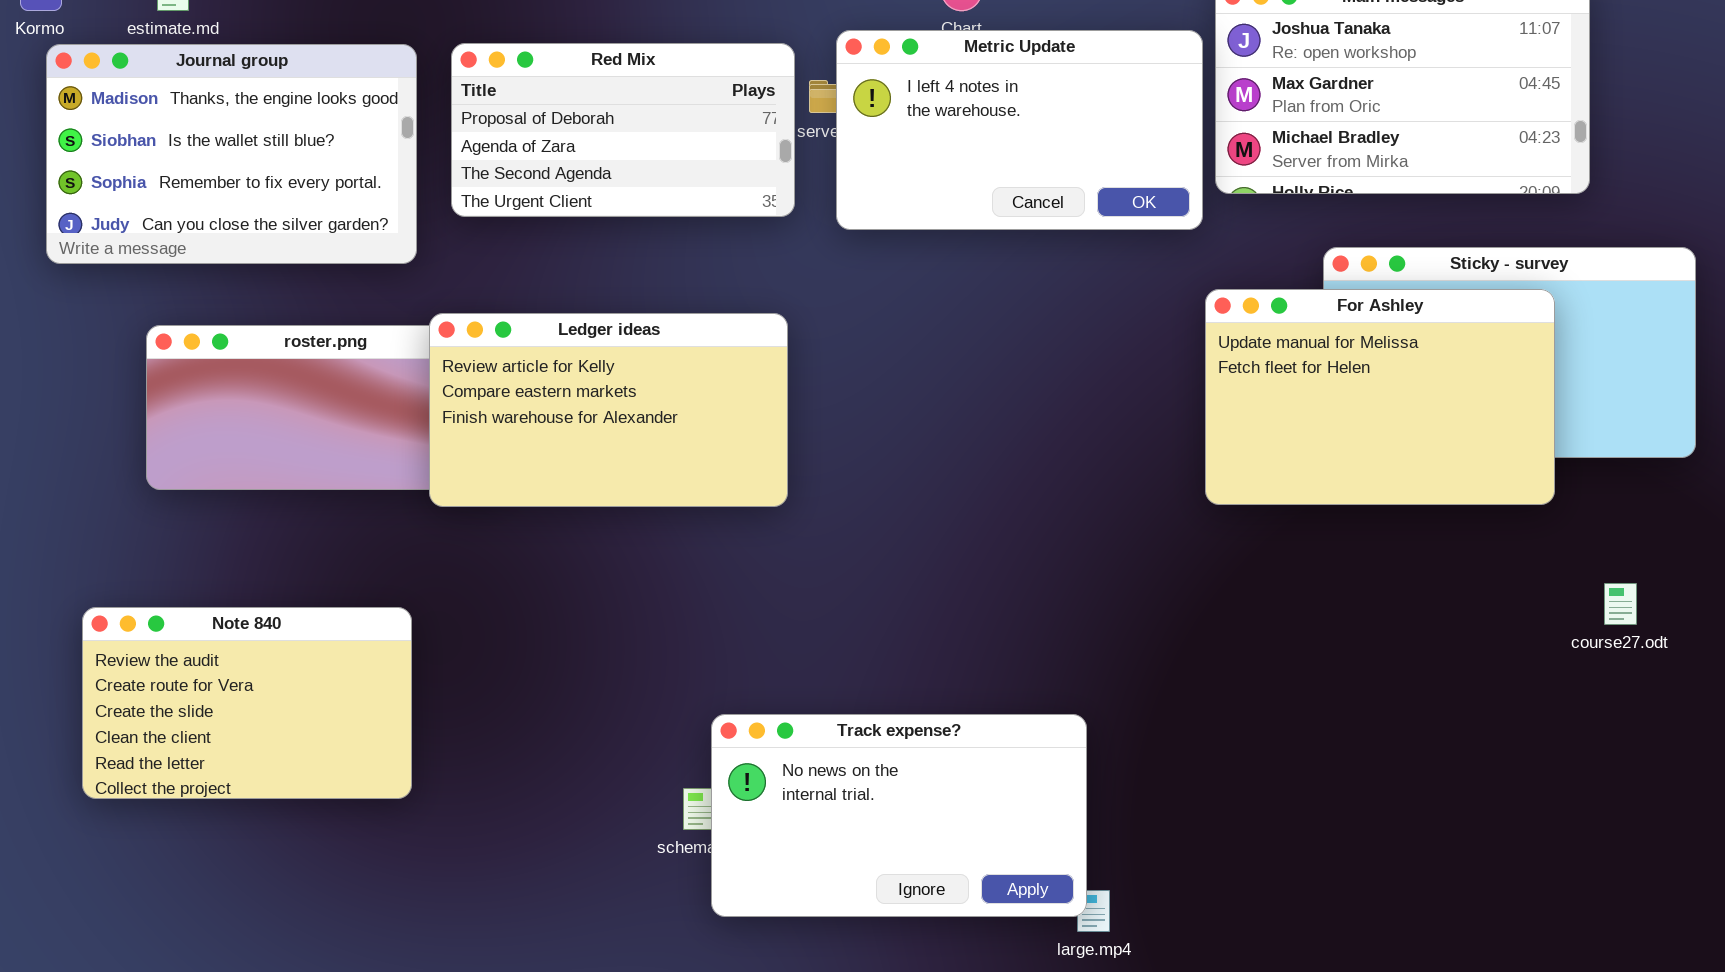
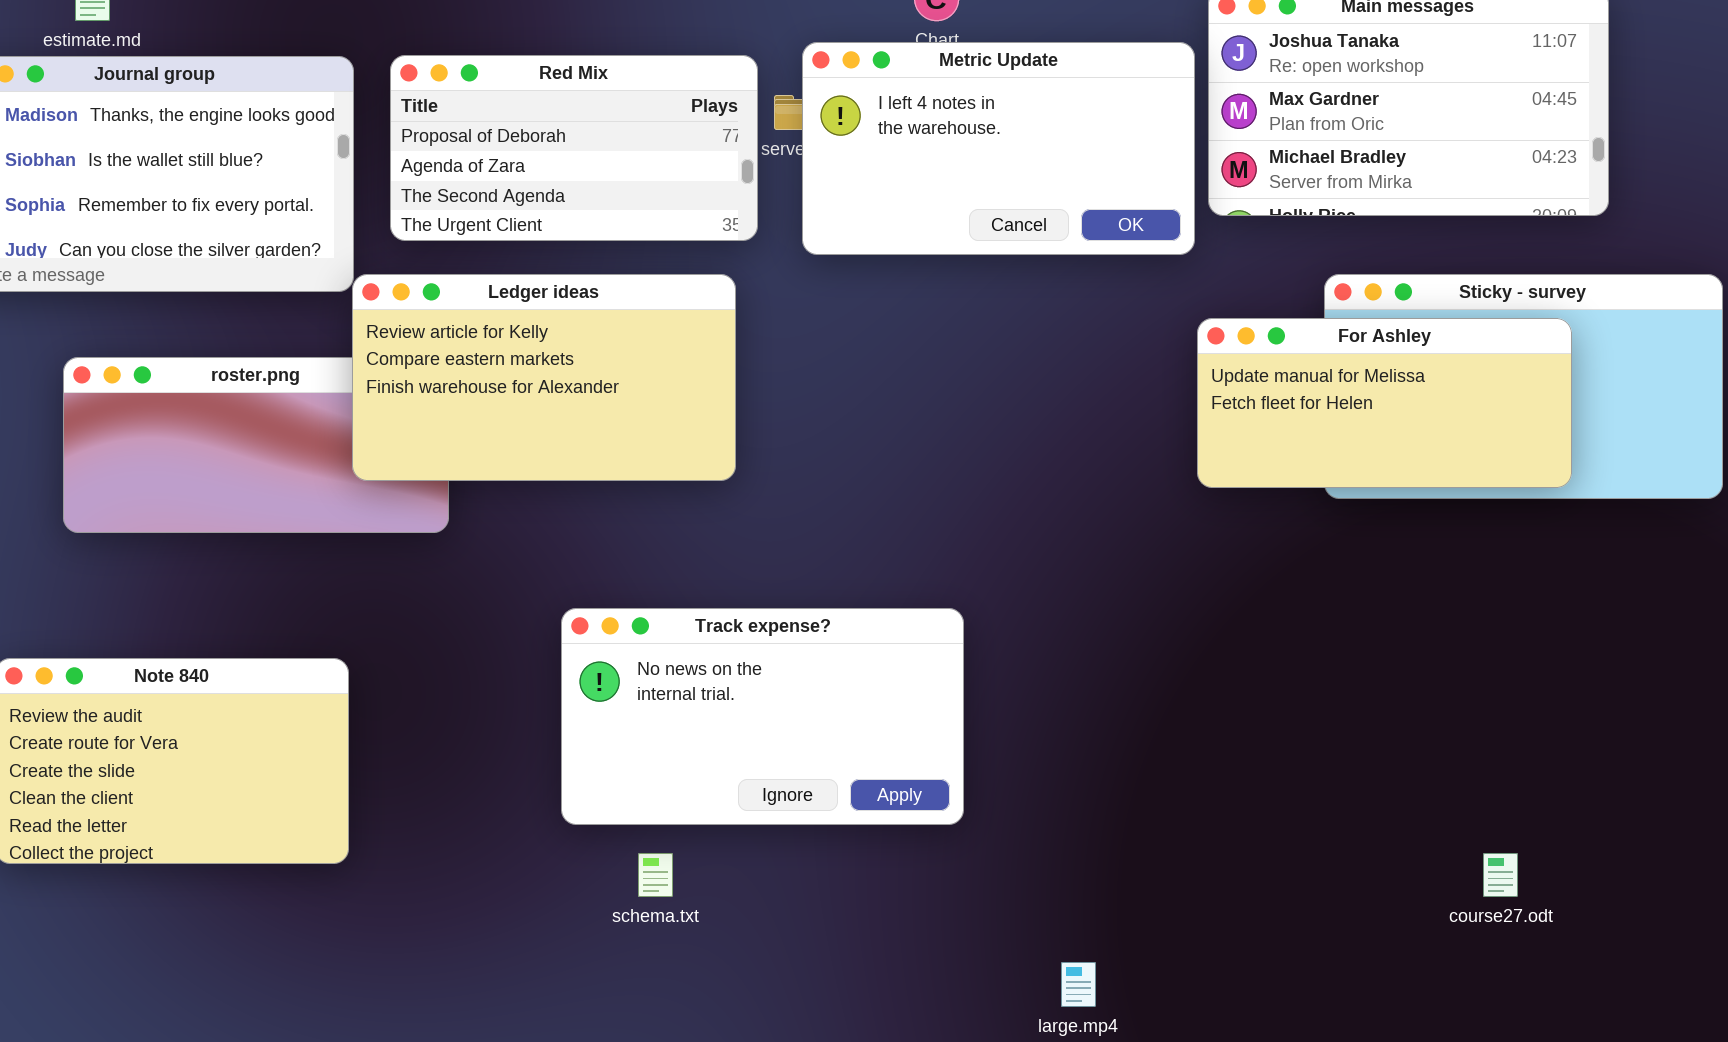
For Ashley: [1205,289,1555,505] -> [1197,318,1572,488], resized
Ledger ideas: [429,313,788,507] -> [352,274,736,481], moved
course27.odt: [1604,583,1637,625] -> [1483,853,1518,897], moved
Track expense?: [711,714,1087,917] -> [561,608,964,825], moved

